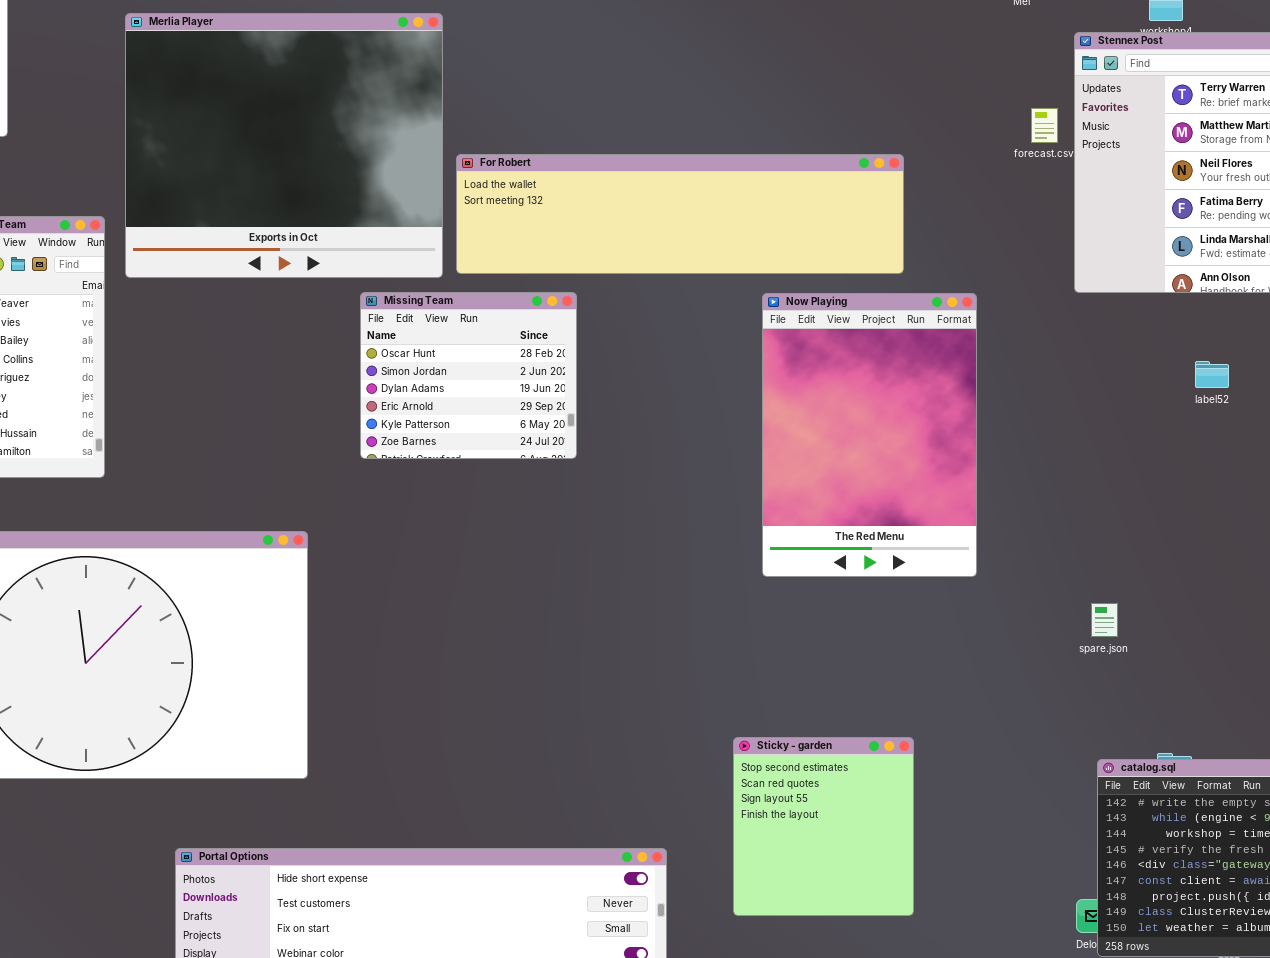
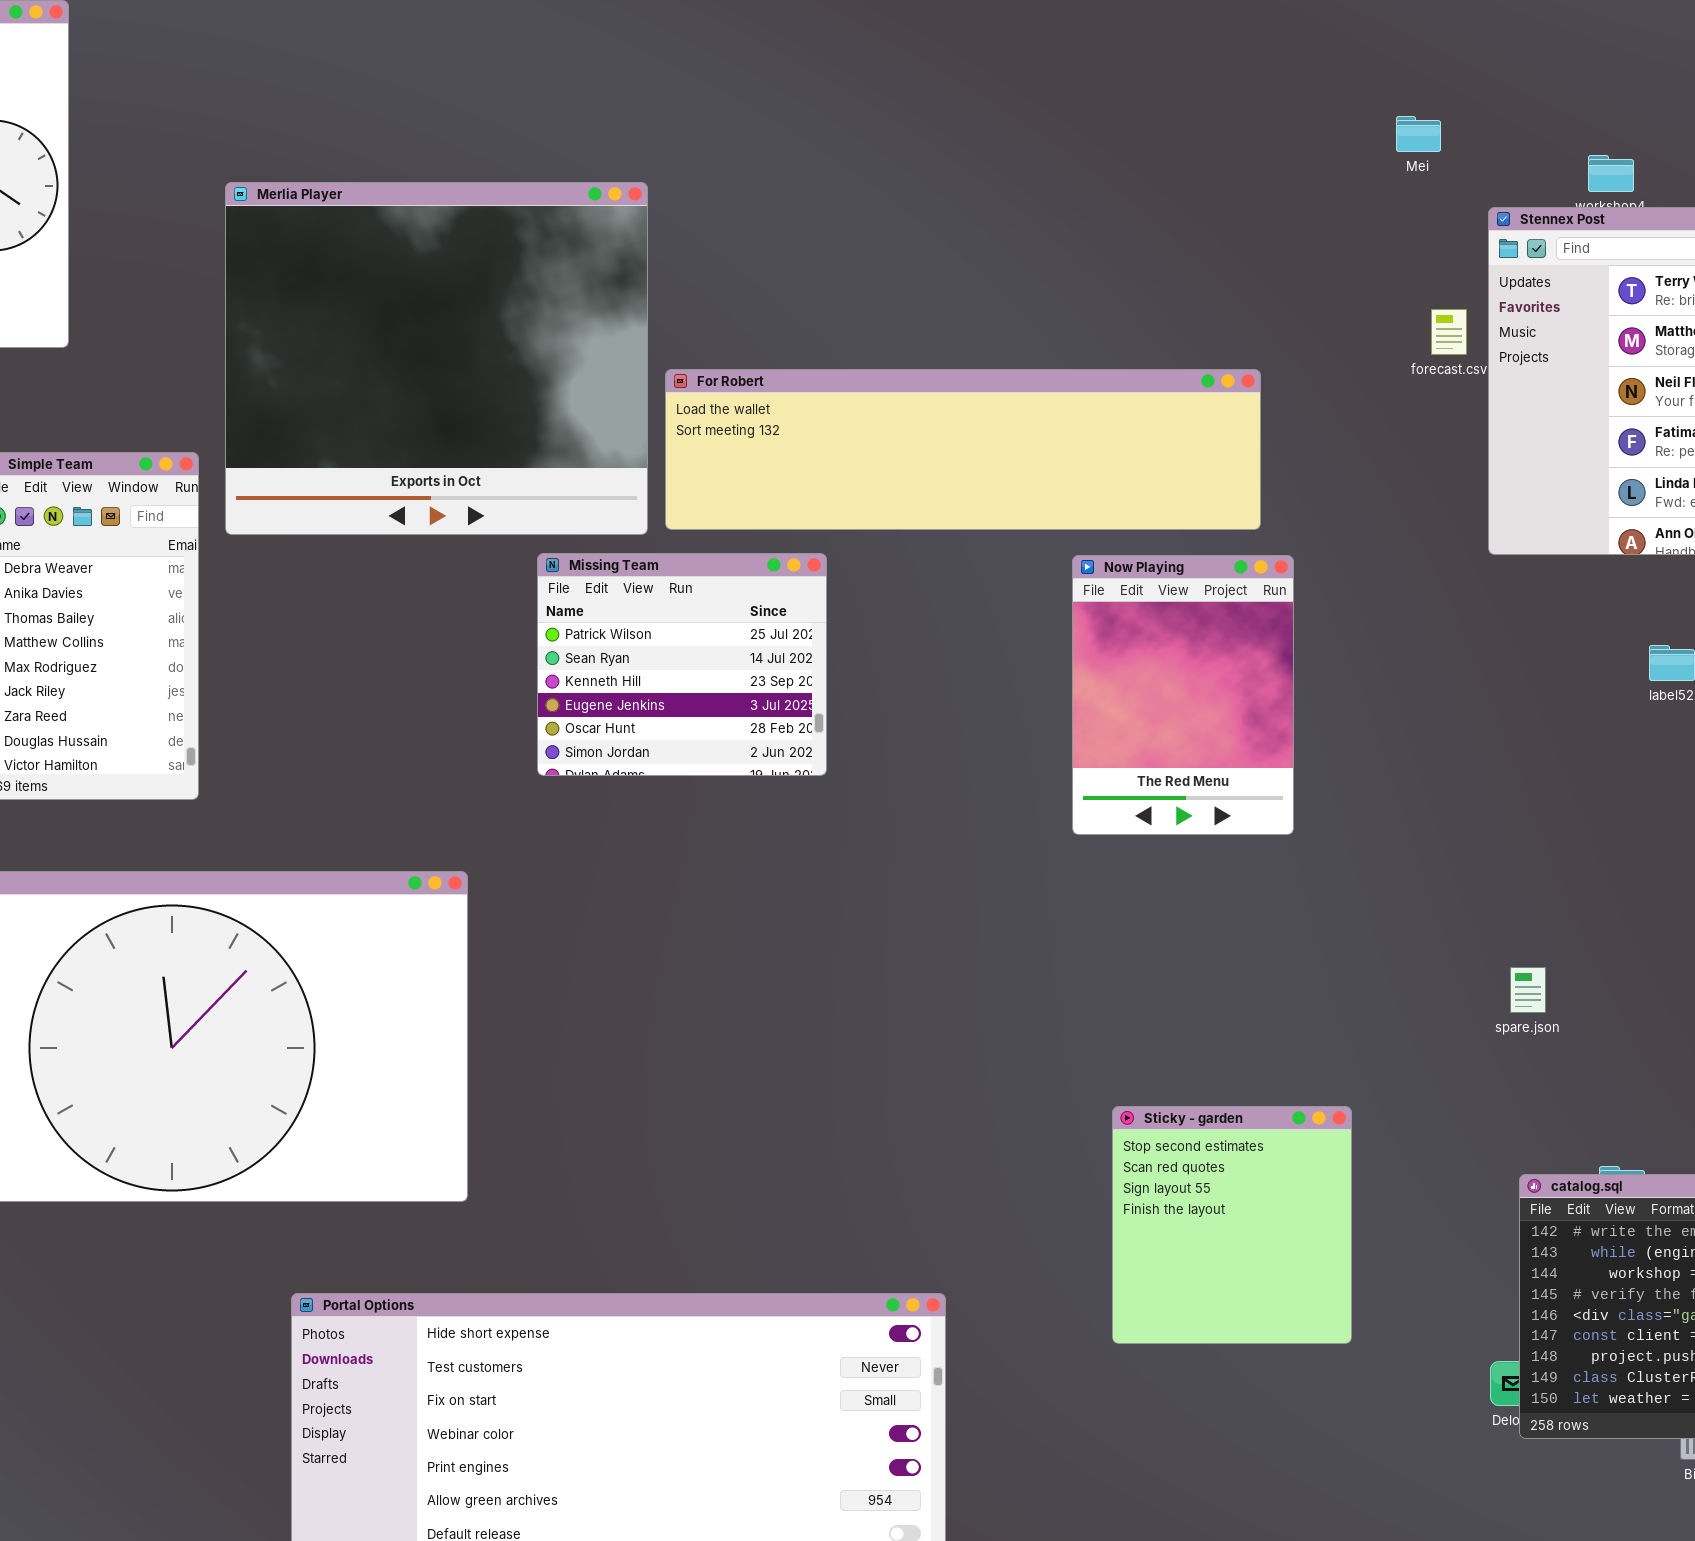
Missing Team: [360,292,577,459] -> [537,553,827,776], scrolled up 4 rows
Now Playing: [762,293,977,577] -> [1072,555,1294,835], resized
Sticky - garden: [733,737,914,916] -> [1112,1106,1352,1344], moved

